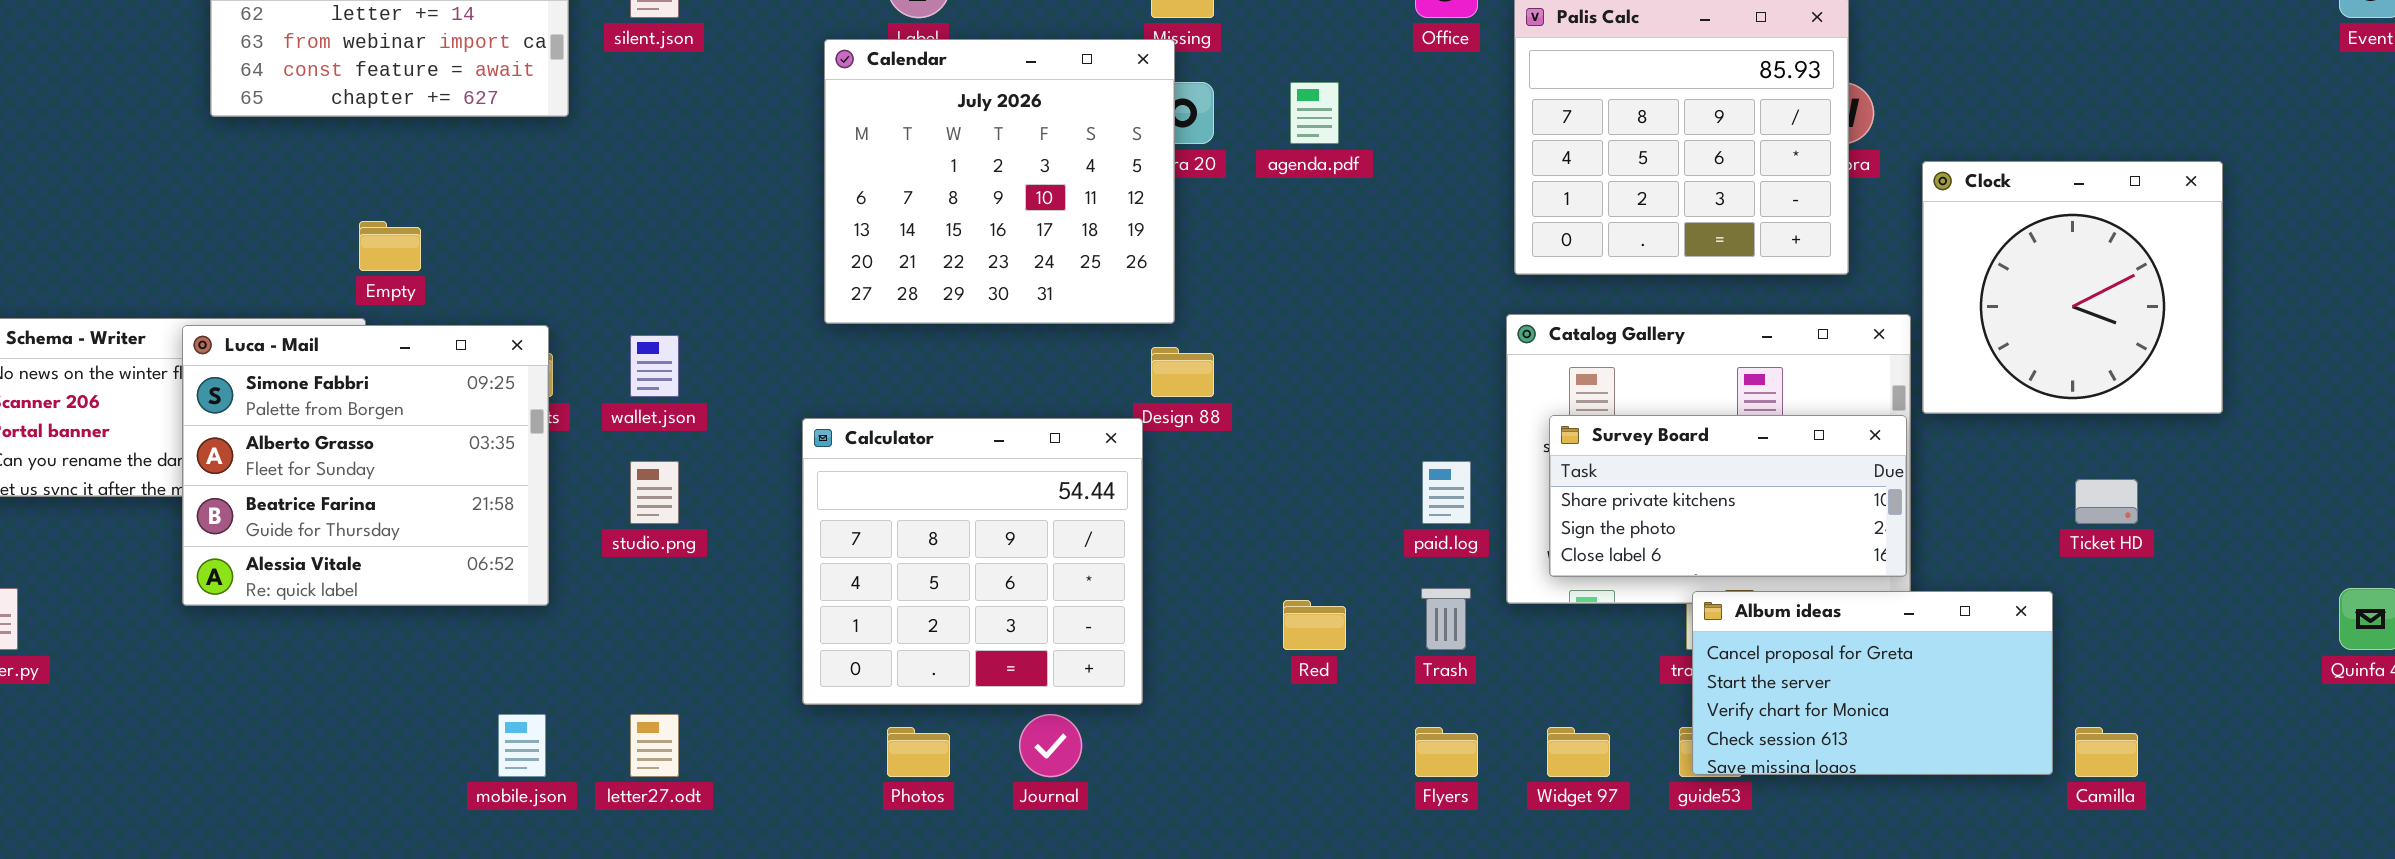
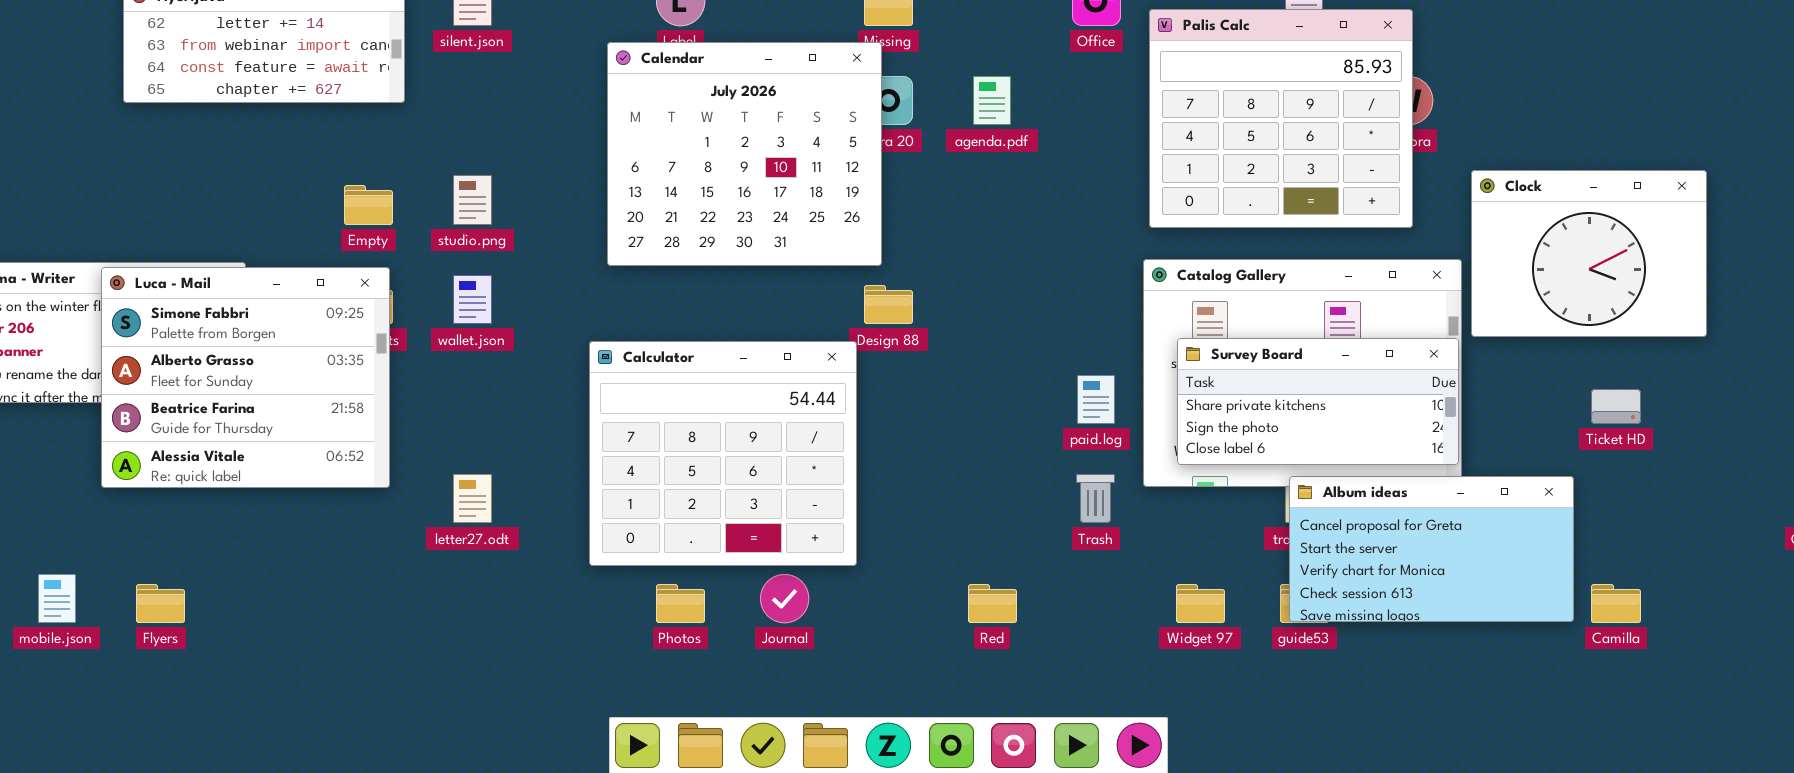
Clock: [1922,161,2223,414] -> [1471,170,1707,337], resized
Empty: [359,221,421,271] -> [344,185,393,225], moved
studio.png: [630,461,679,524] -> [453,175,492,225], moved
Red: [1283,600,1346,650] -> [968,584,1017,623], moved
mobile.json: [498,714,546,777] -> [38,574,76,623], moved
letter27.odt: [630,714,679,777] -> [453,474,492,523], moved
Flyers: [1415,727,1478,777] -> [136,584,185,623], moved

